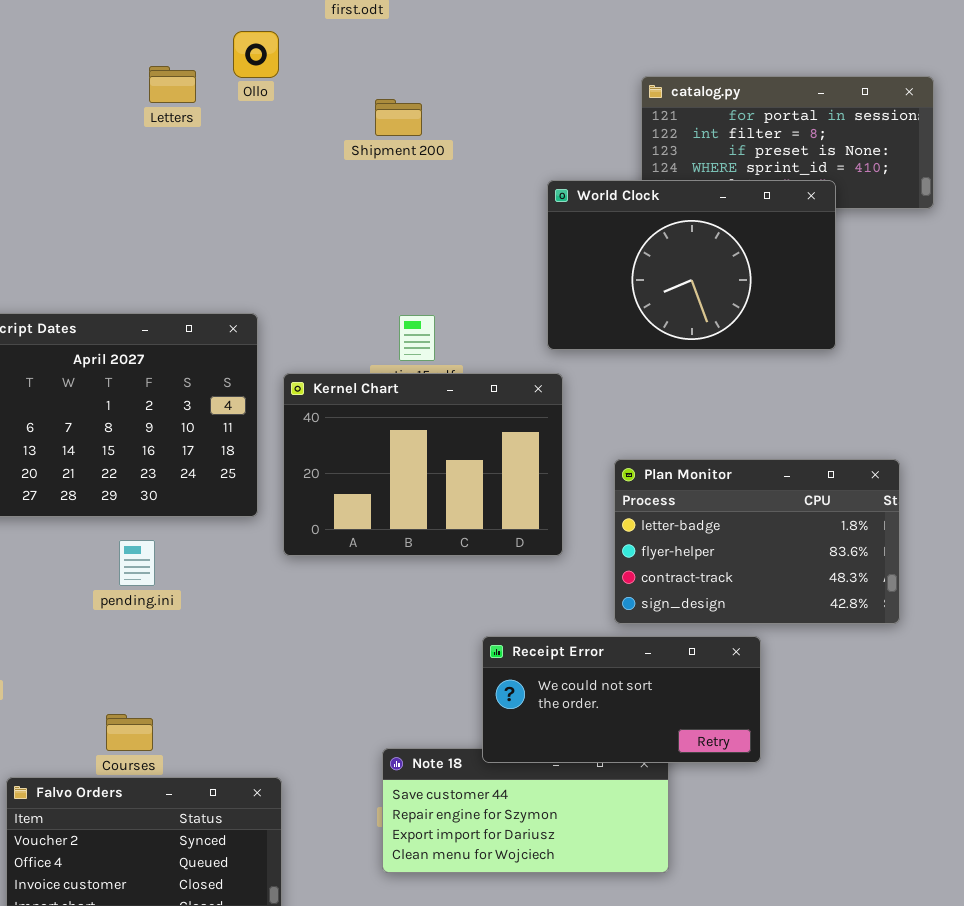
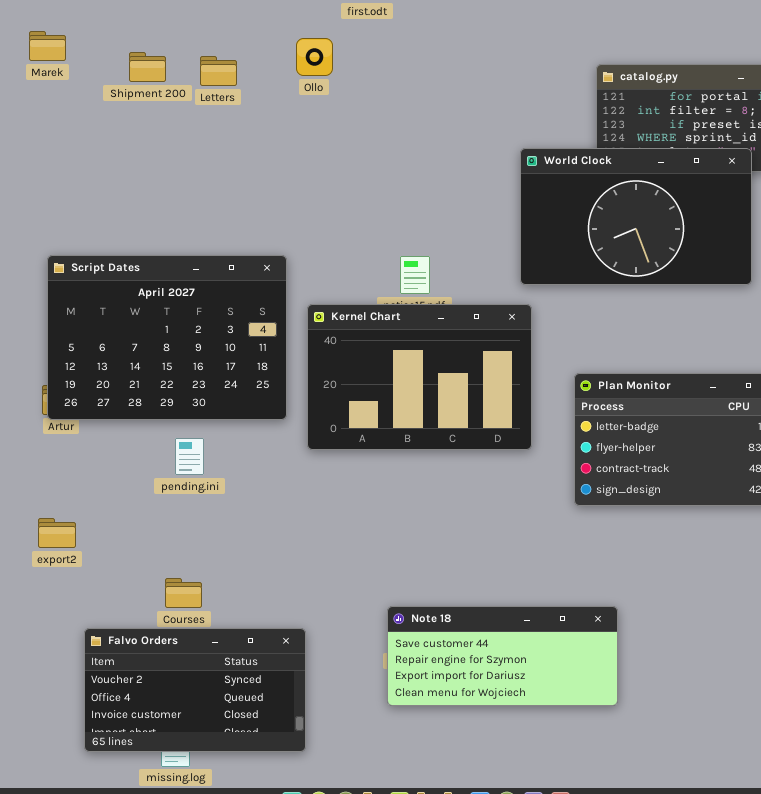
Ollo: [233,31,279,78] -> [296,38,333,76], moved
Shipment 200: [375,99,422,136] -> [129,52,166,82], moved
Receipt Error: [482,636,761,763] -> none, closed

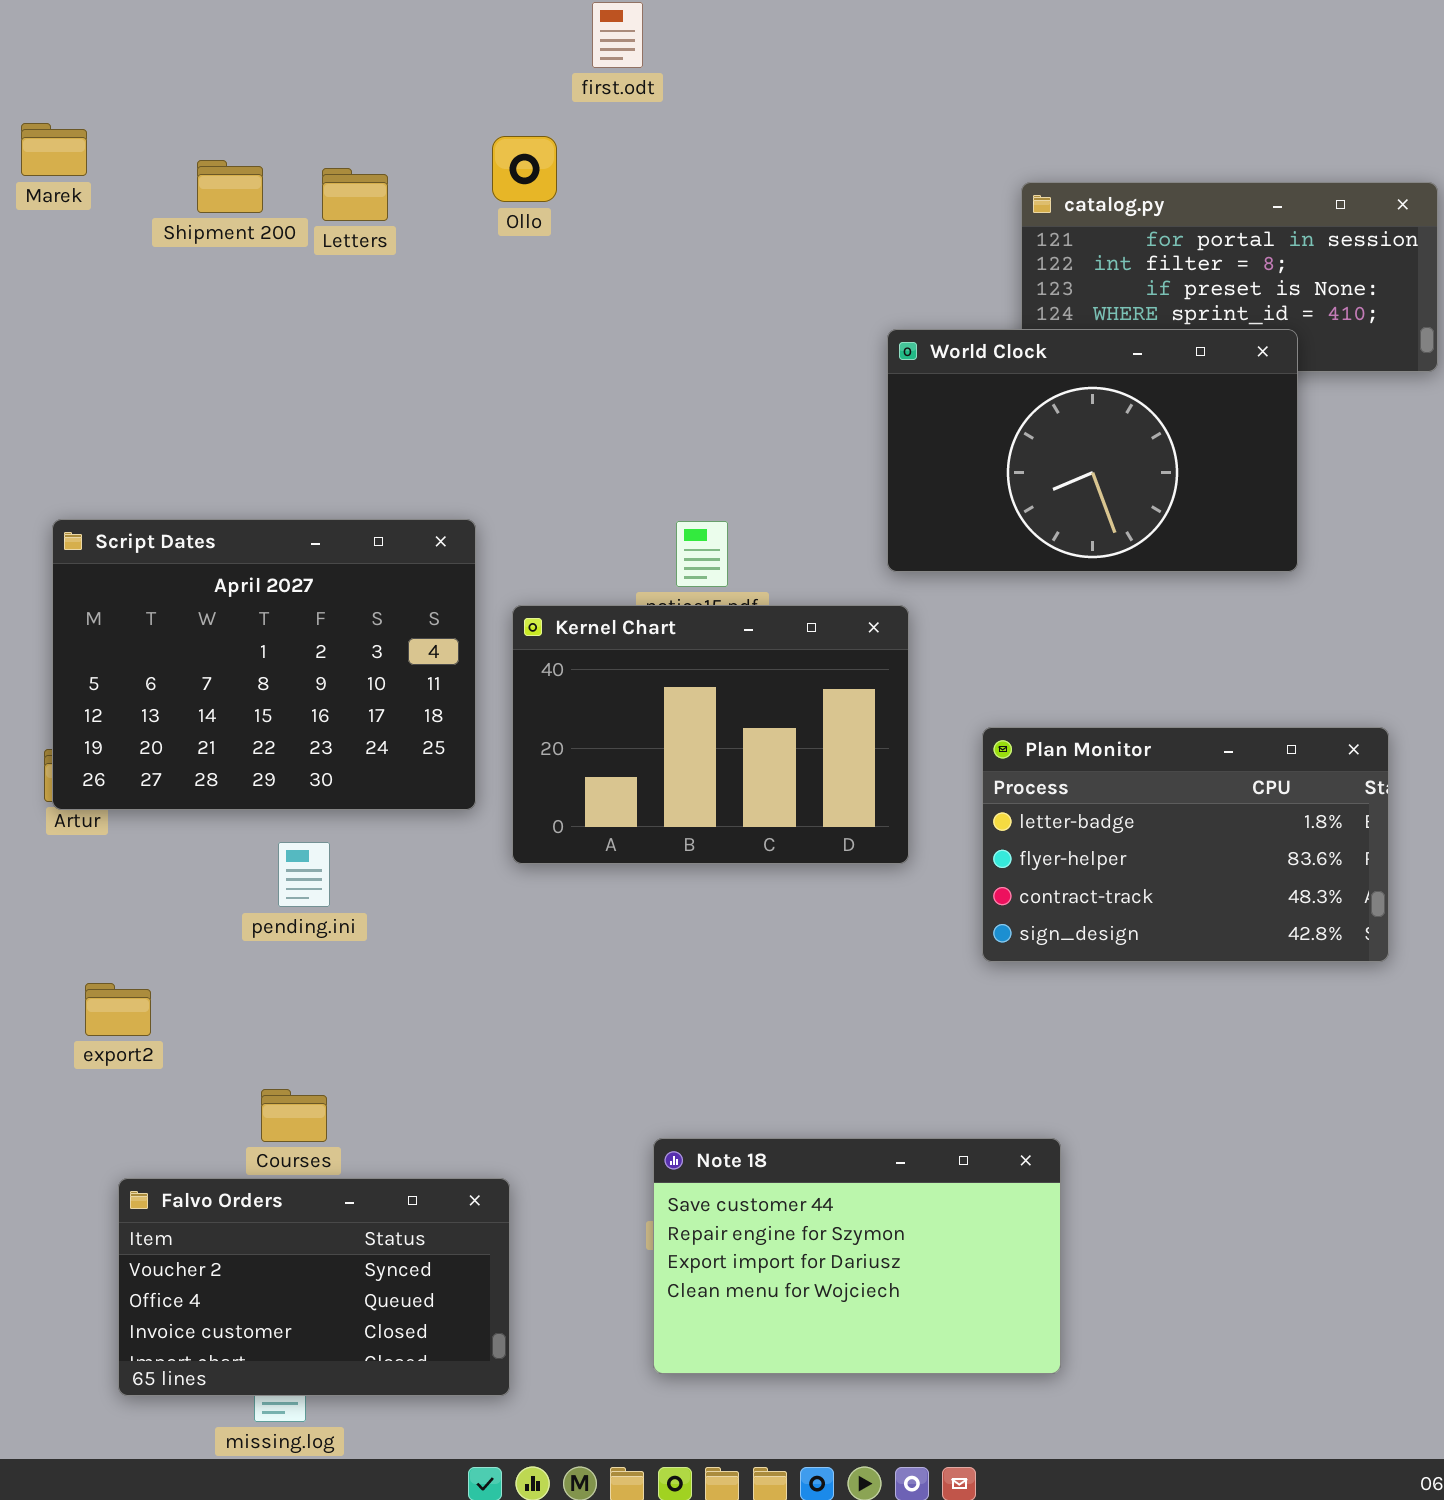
export2: [38,518,76,548] -> [85,983,151,1036], moved
Note 18: [387,606,618,706] -> [653,1138,1061,1374], resized

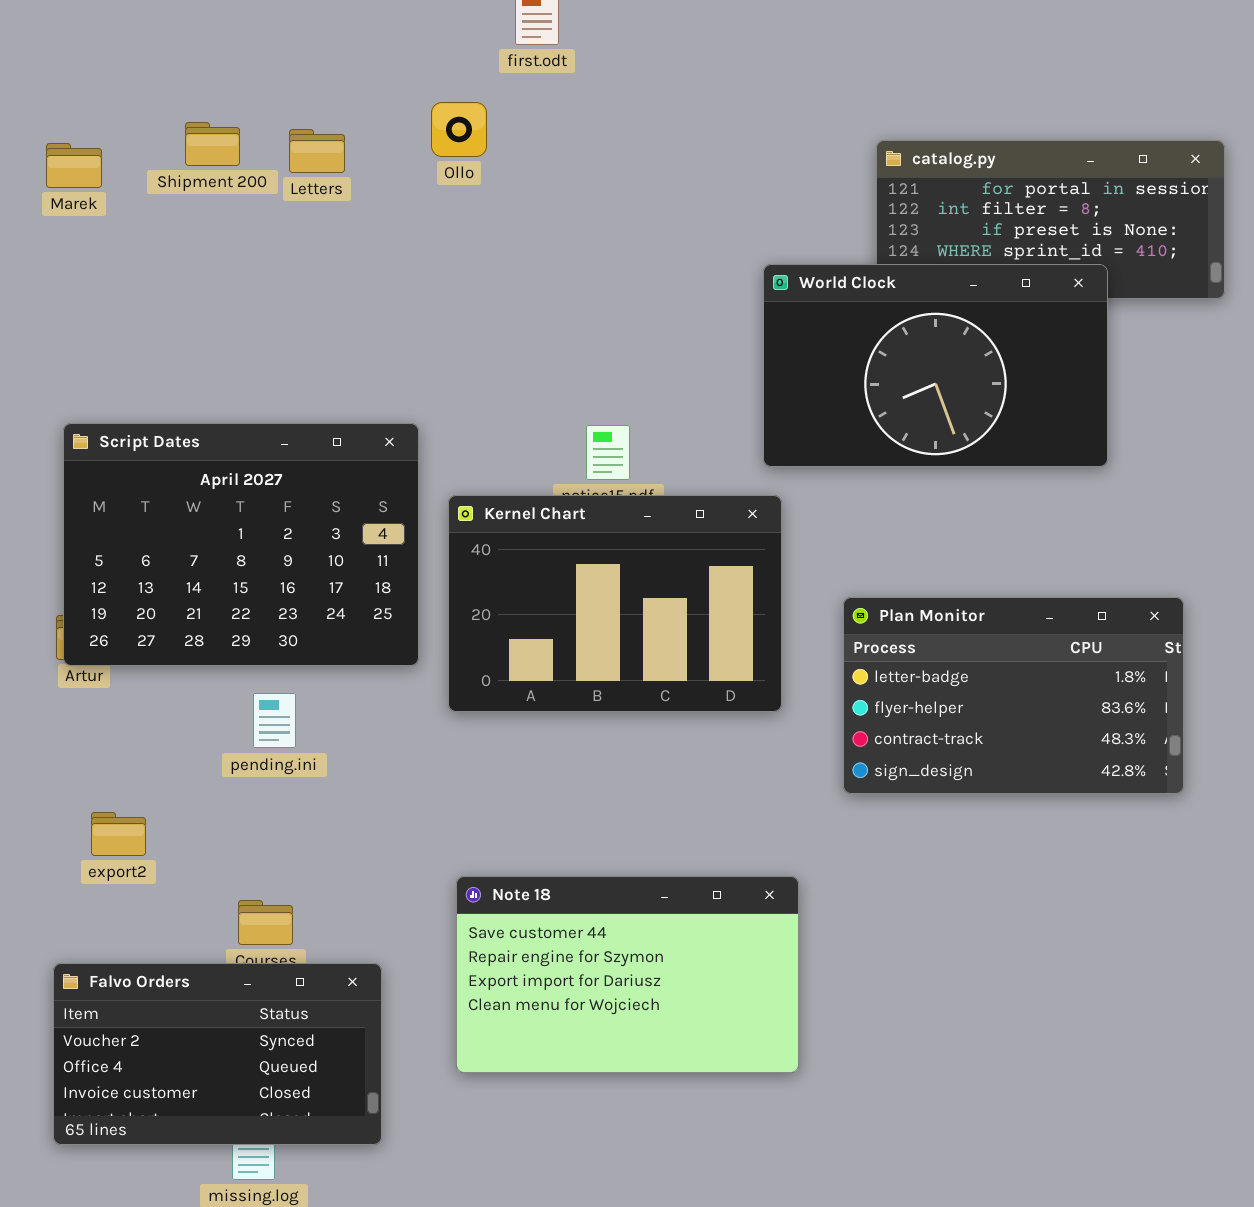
Marek: [21,123,87,176] -> [46,143,102,188], moved
Note 18: [653,1138,1061,1374] -> [456,876,799,1073], moved
Falvo Orders: [118,1178,510,1396] -> [53,963,382,1145], moved

